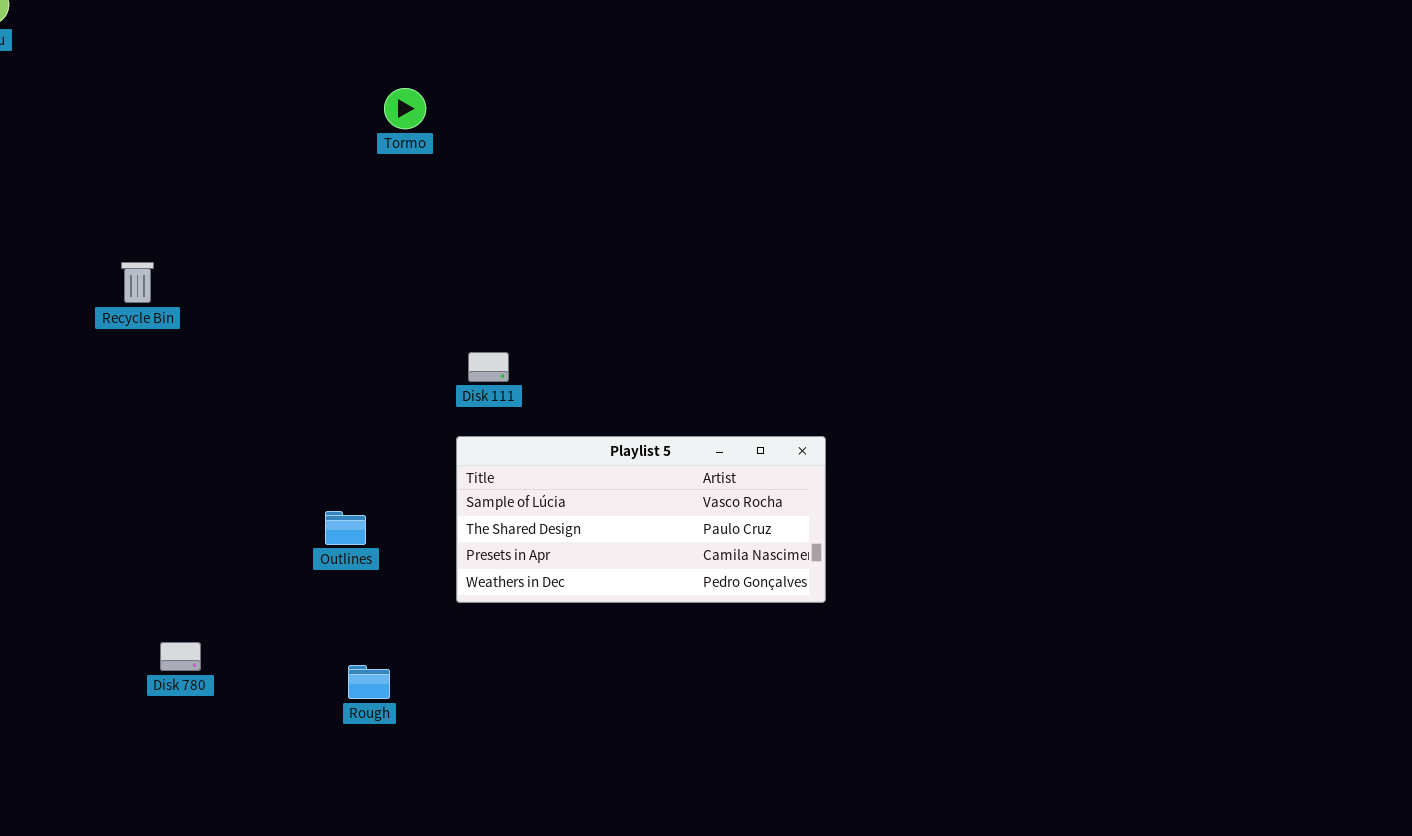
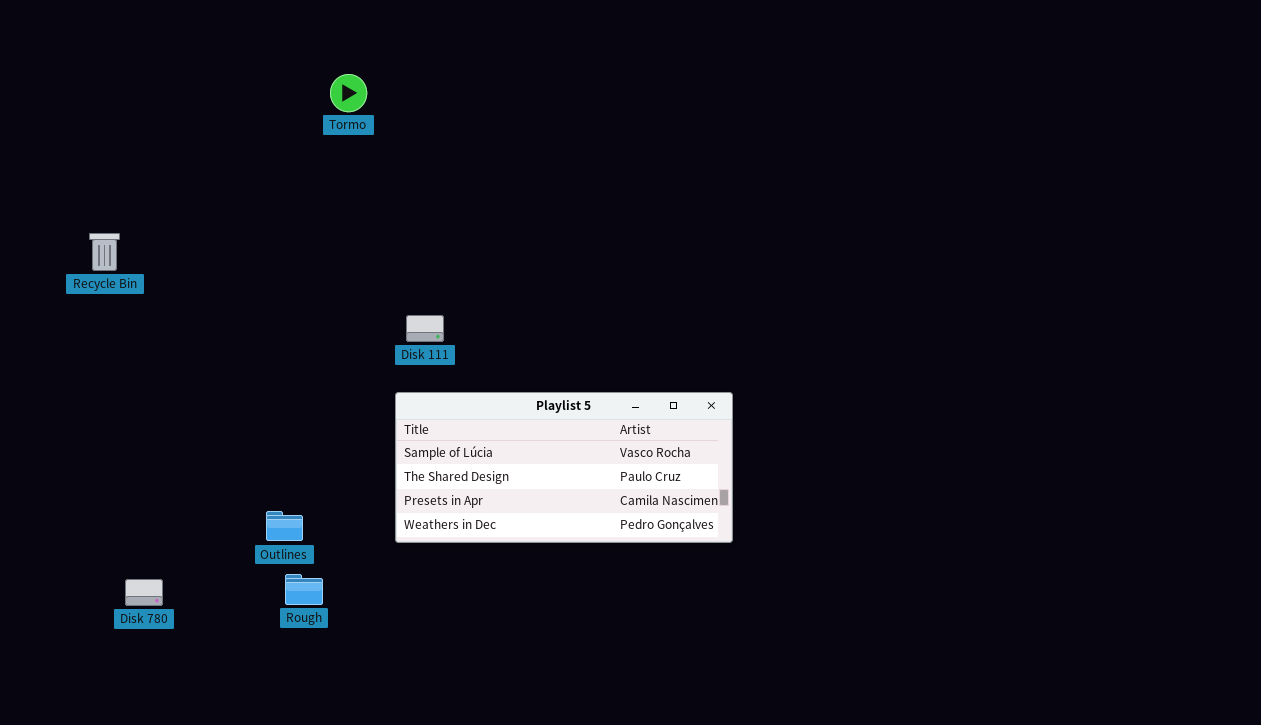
Outlines: [325,511,366,545] -> [266,511,303,541], moved
Rough: [348,665,390,699] -> [285,574,323,605], moved

